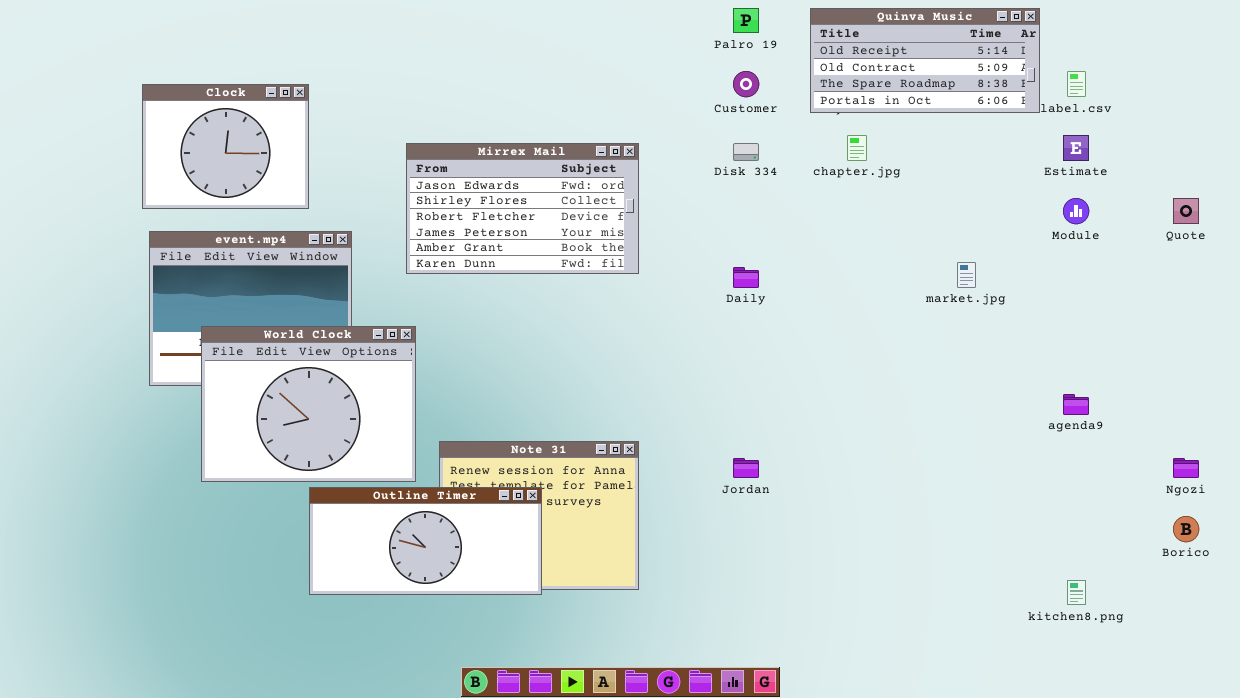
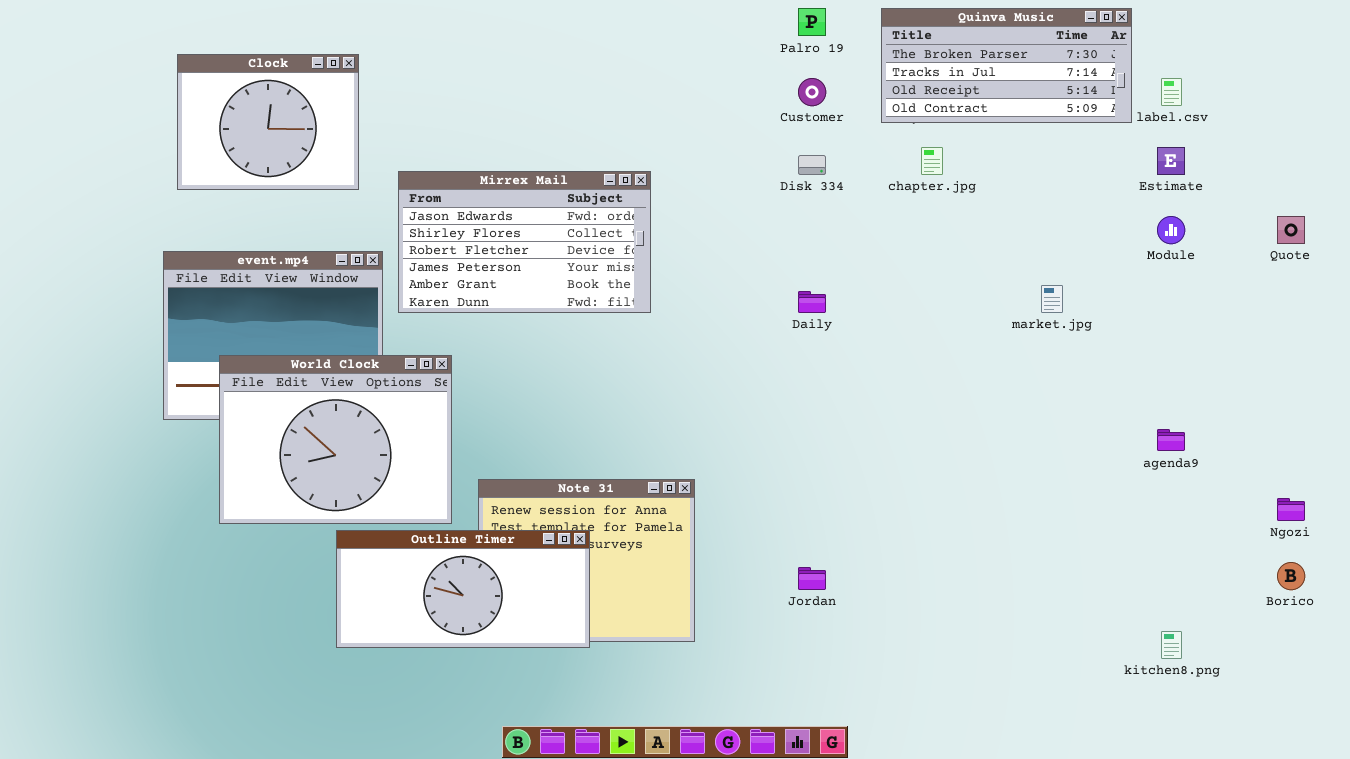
Quinva Music: [810,8,1040,113] -> [881,8,1132,123], scrolled up 2 rows
Clock: [142,84,309,209] -> [177,54,359,190], moved
Mirrex Mail: [406,143,639,274] -> [398,171,651,313], moved
Jordan: [733,458,759,478] -> [798,567,826,590], moved

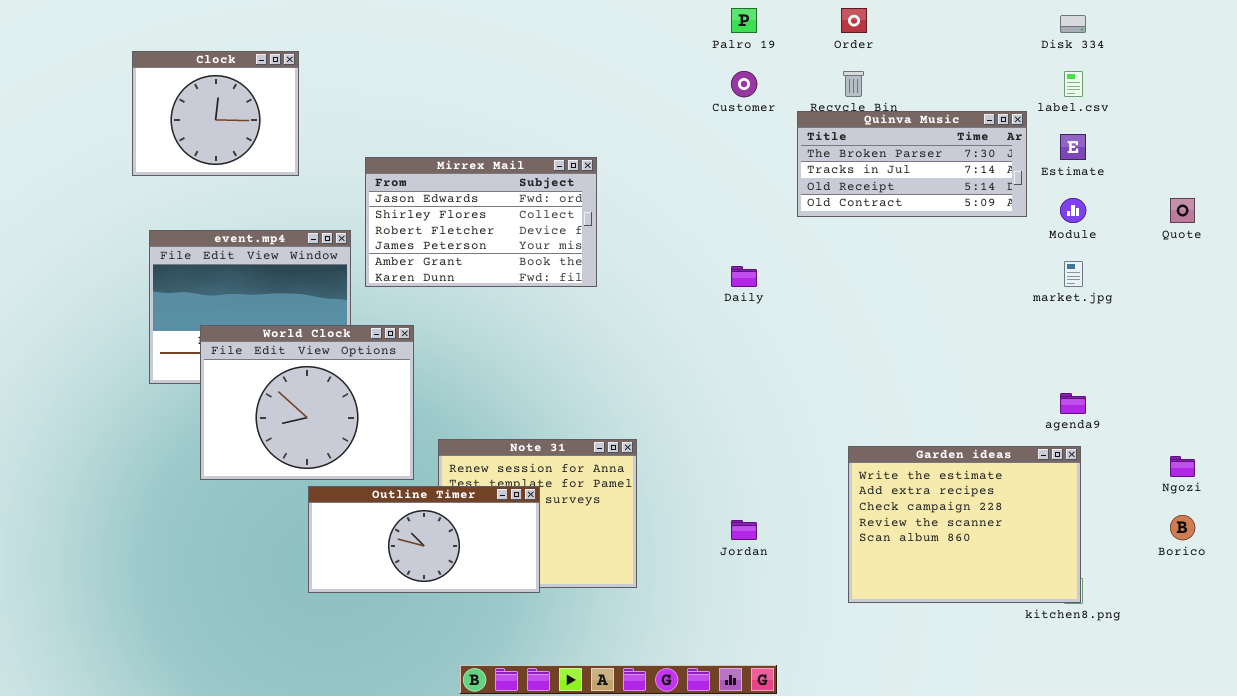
Quinva Music: [881,8,1132,123] -> [797,111,1027,217], moved
Clock: [177,54,359,190] -> [132,51,299,176], moved
Disk 334: [798,155,826,175] -> [1060,15,1086,33], moved
market.jpg: [1041,285,1063,313] -> [1064,261,1083,287], moved
Garden ideas: none -> [848,446,1081,603], opened

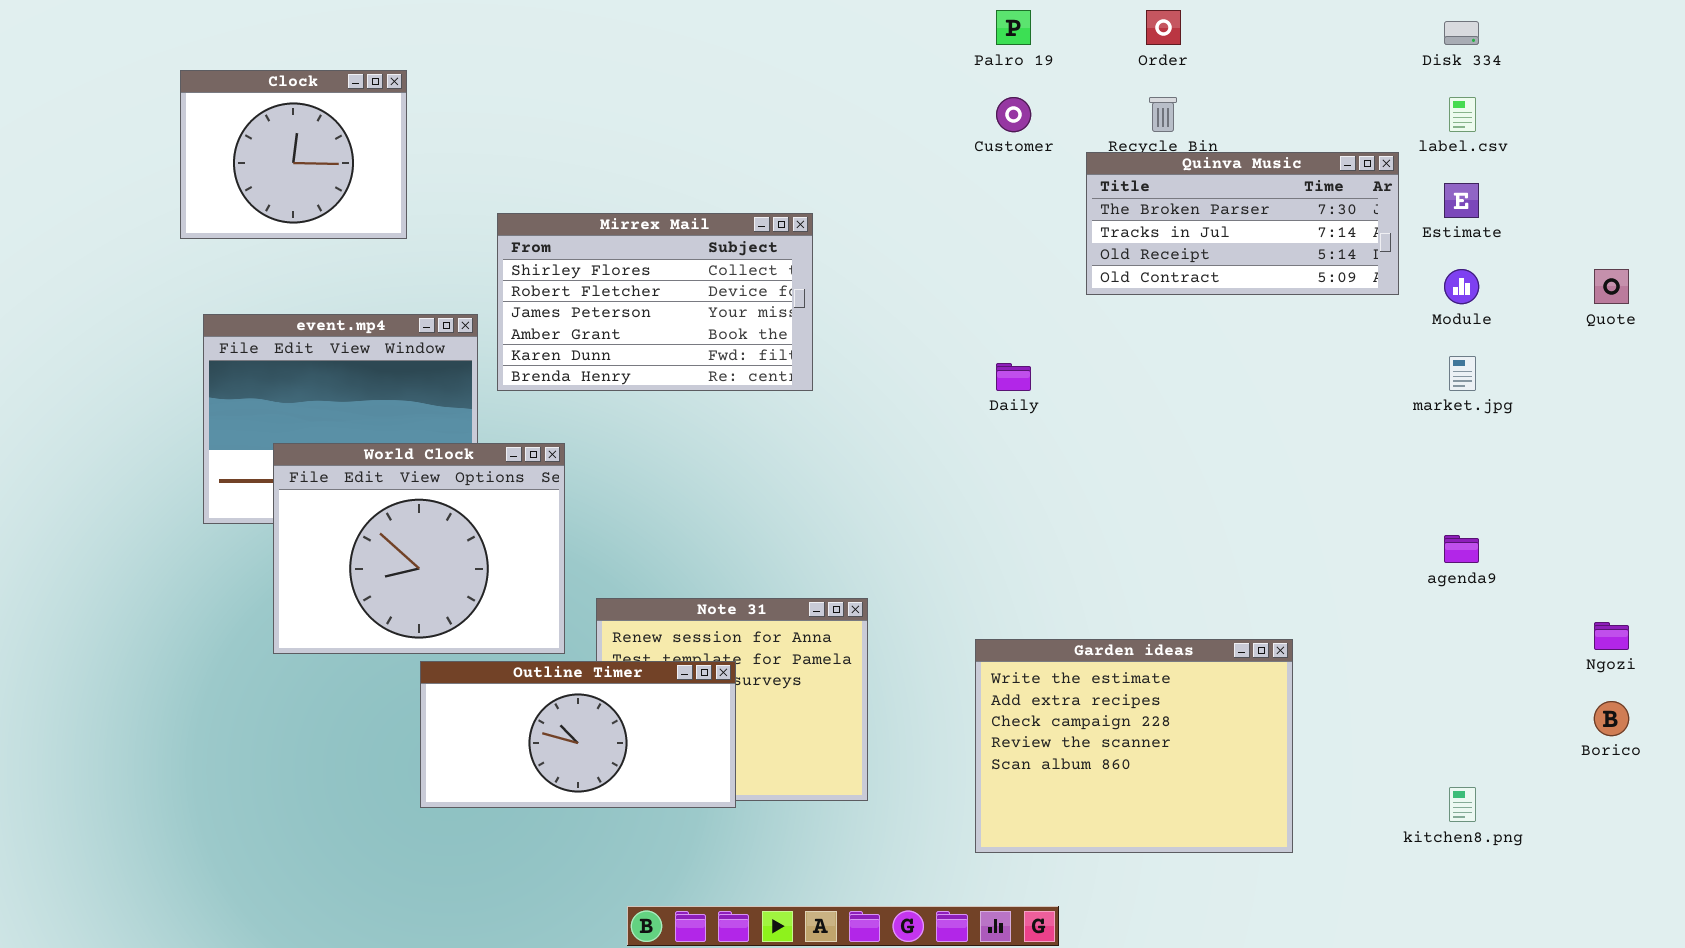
Mirrex Mail: [365,157,597,287] -> [497,213,813,391], scrolled down 1 row
Garden ideas: [848,446,1081,603] -> [975,639,1293,853], moved

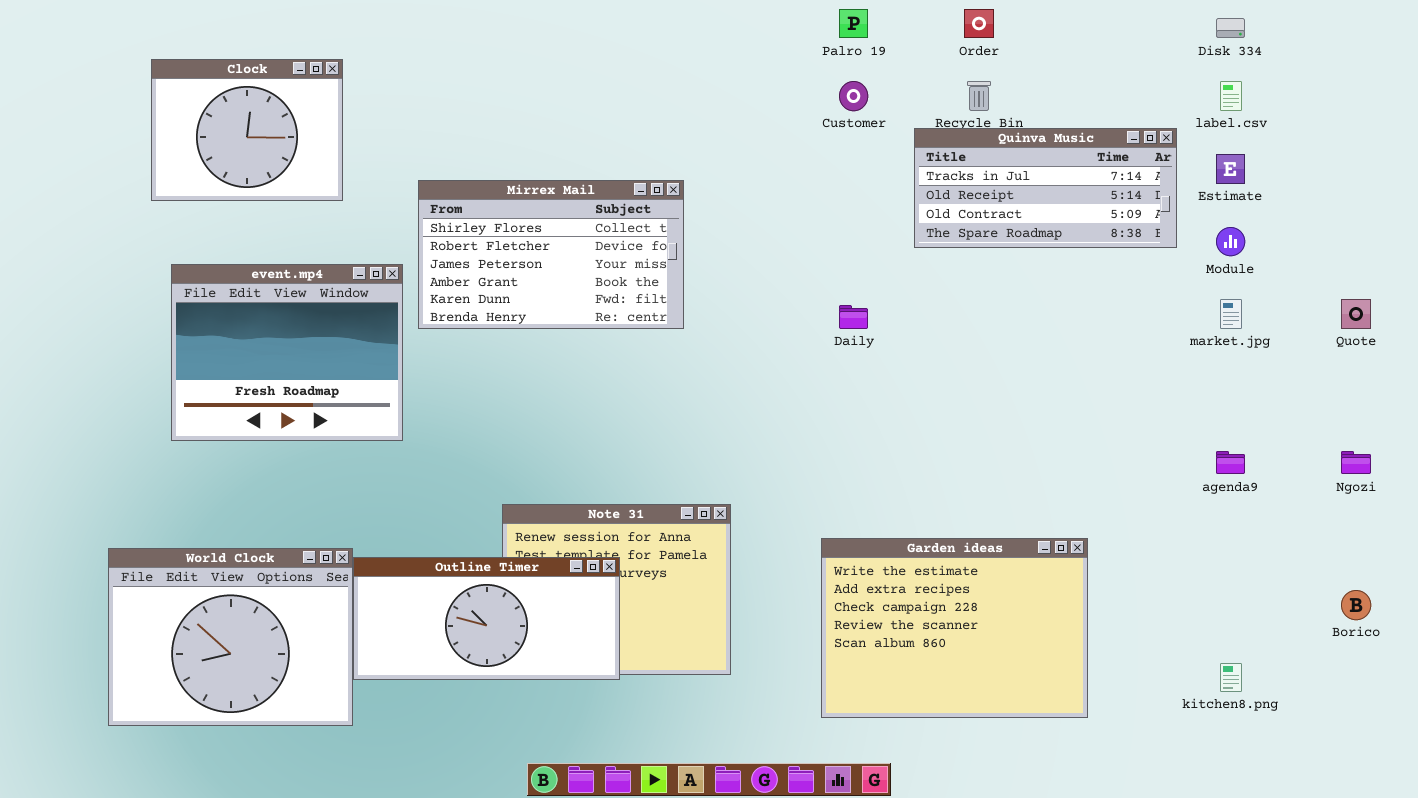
Quinva Music: [1086,152,1399,295] -> [914,128,1177,248], scrolled down 1 row
Quote: [1594,269,1629,304] -> [1341,299,1371,329], moved
World Clock: [273,443,565,654] -> [108,548,353,726], moved
Ngozi: [1594,622,1629,650] -> [1341,451,1371,474], moved

